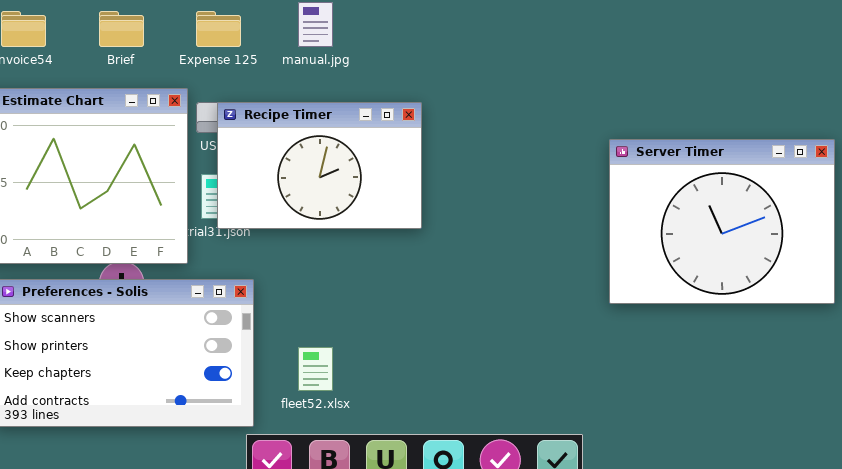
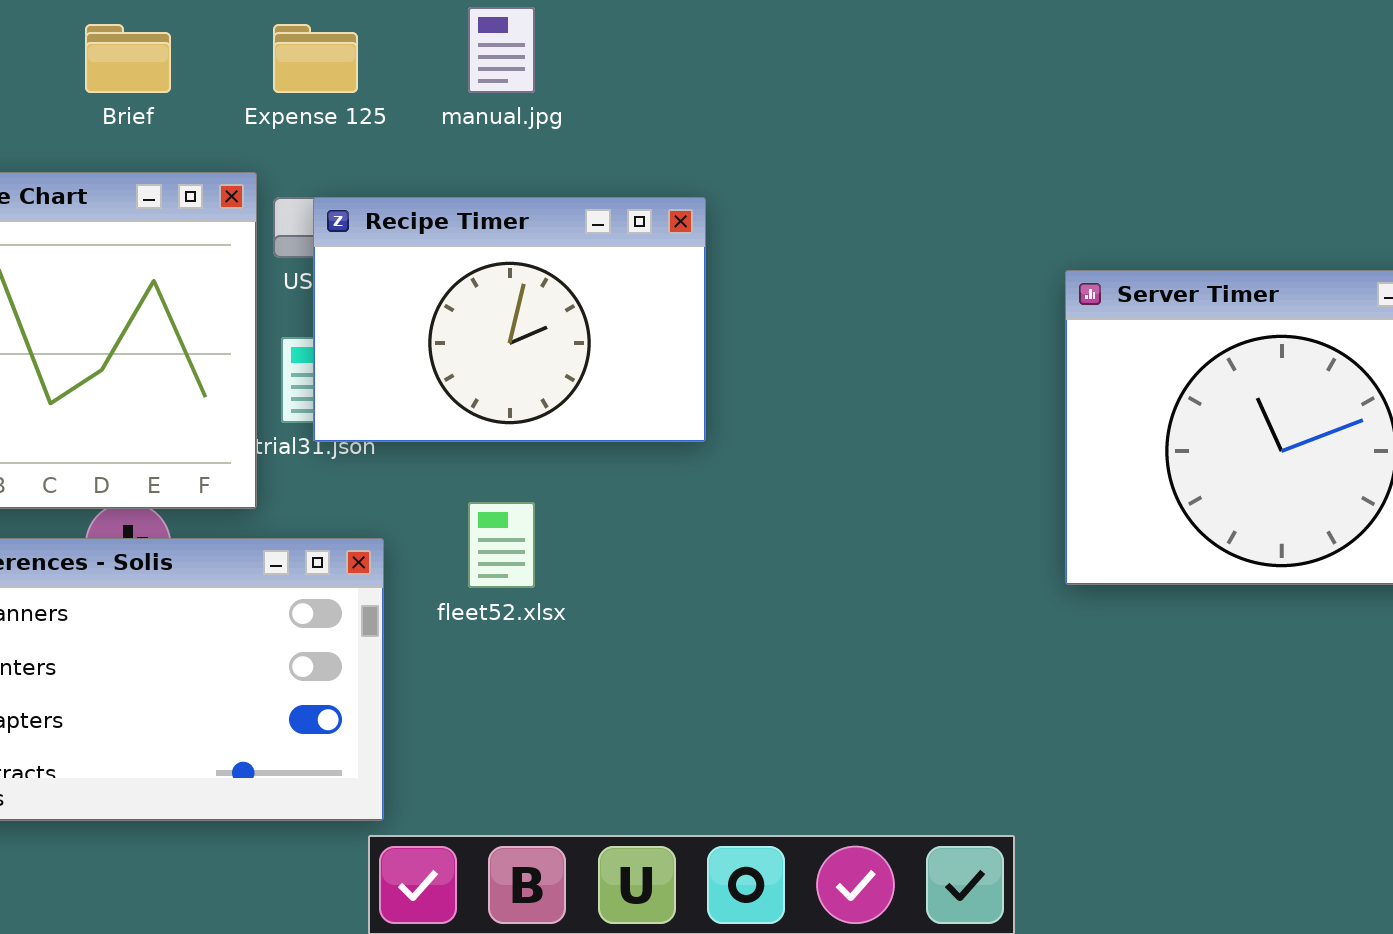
fleet52.xlsx: [298,347,333,391] -> [468,502,535,588], moved

